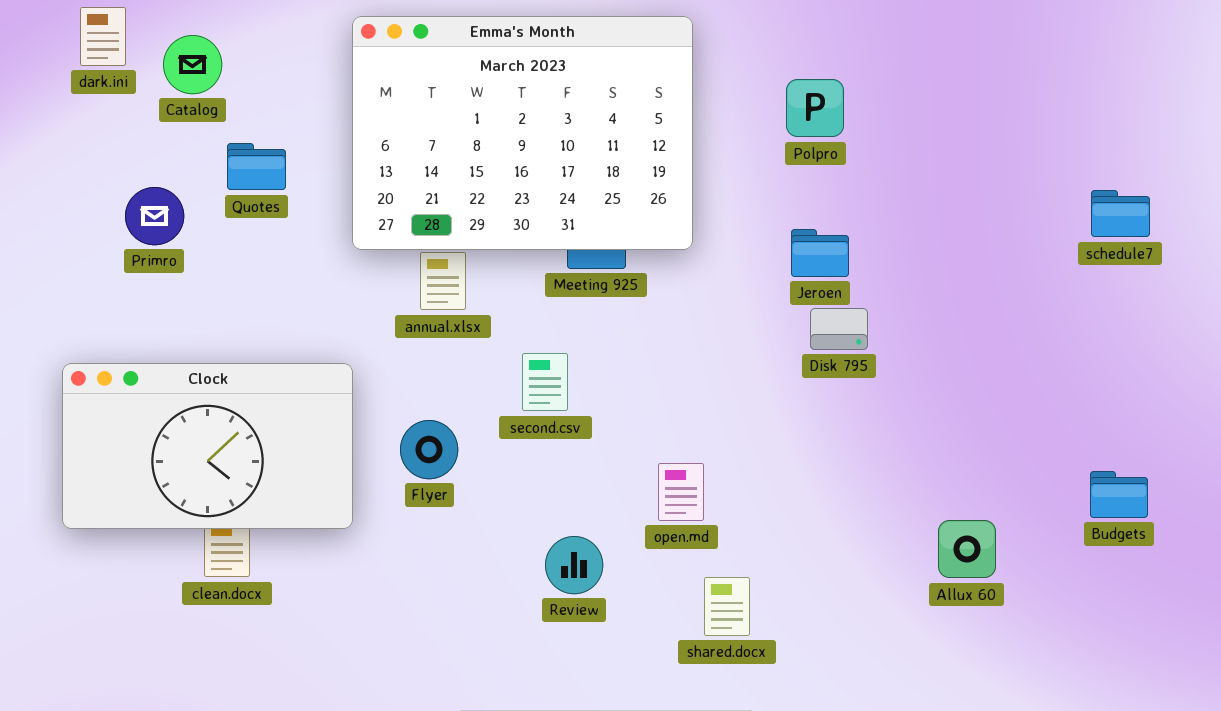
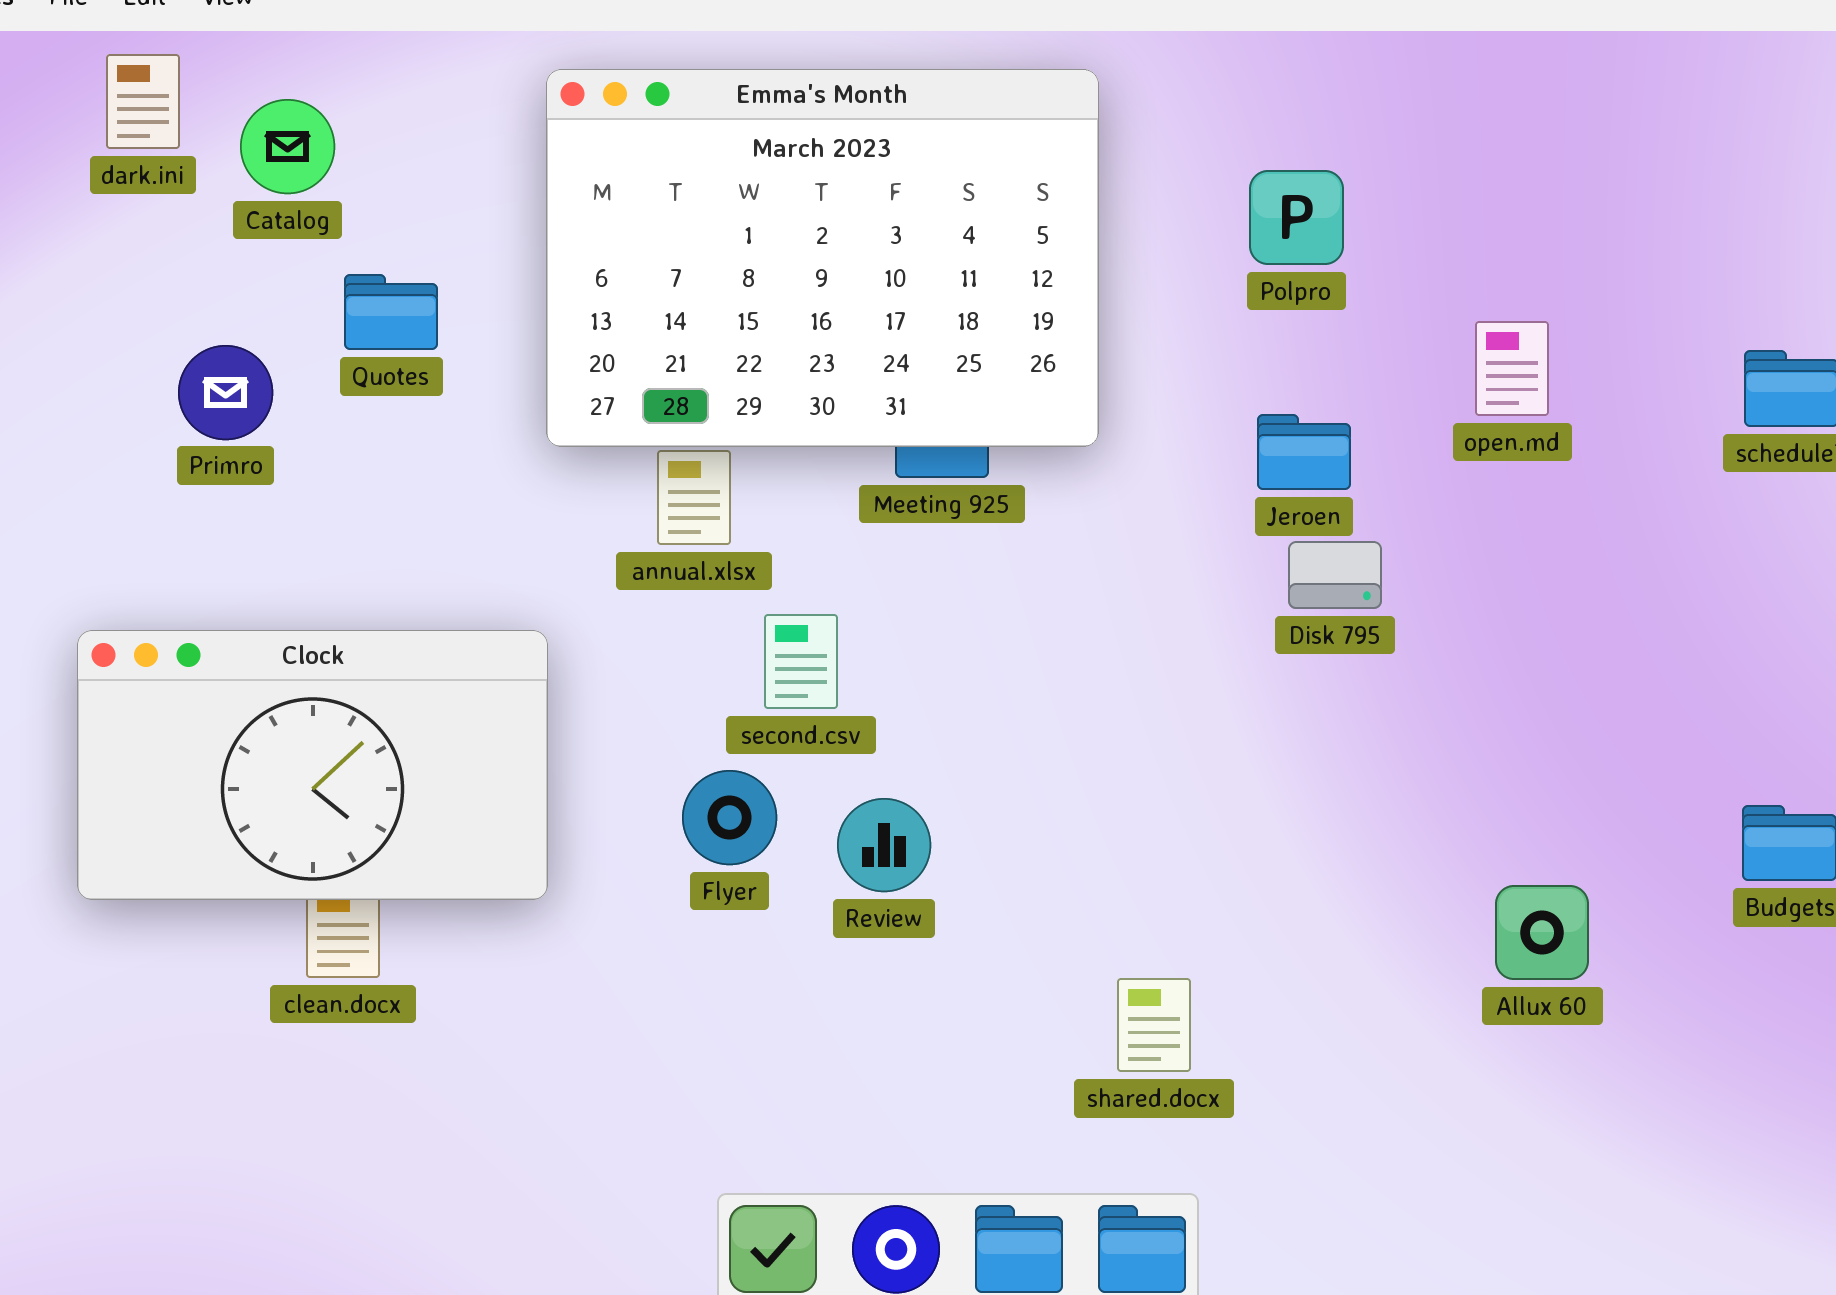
second.csv: [522,353,568,411] -> [764,614,838,709], moved
Flyer: [400,420,458,479] -> [682,770,777,865], moved
open.md: [658,463,704,521] -> [1475,321,1549,416], moved
Review: [545,536,603,594] -> [837,798,931,892], moved

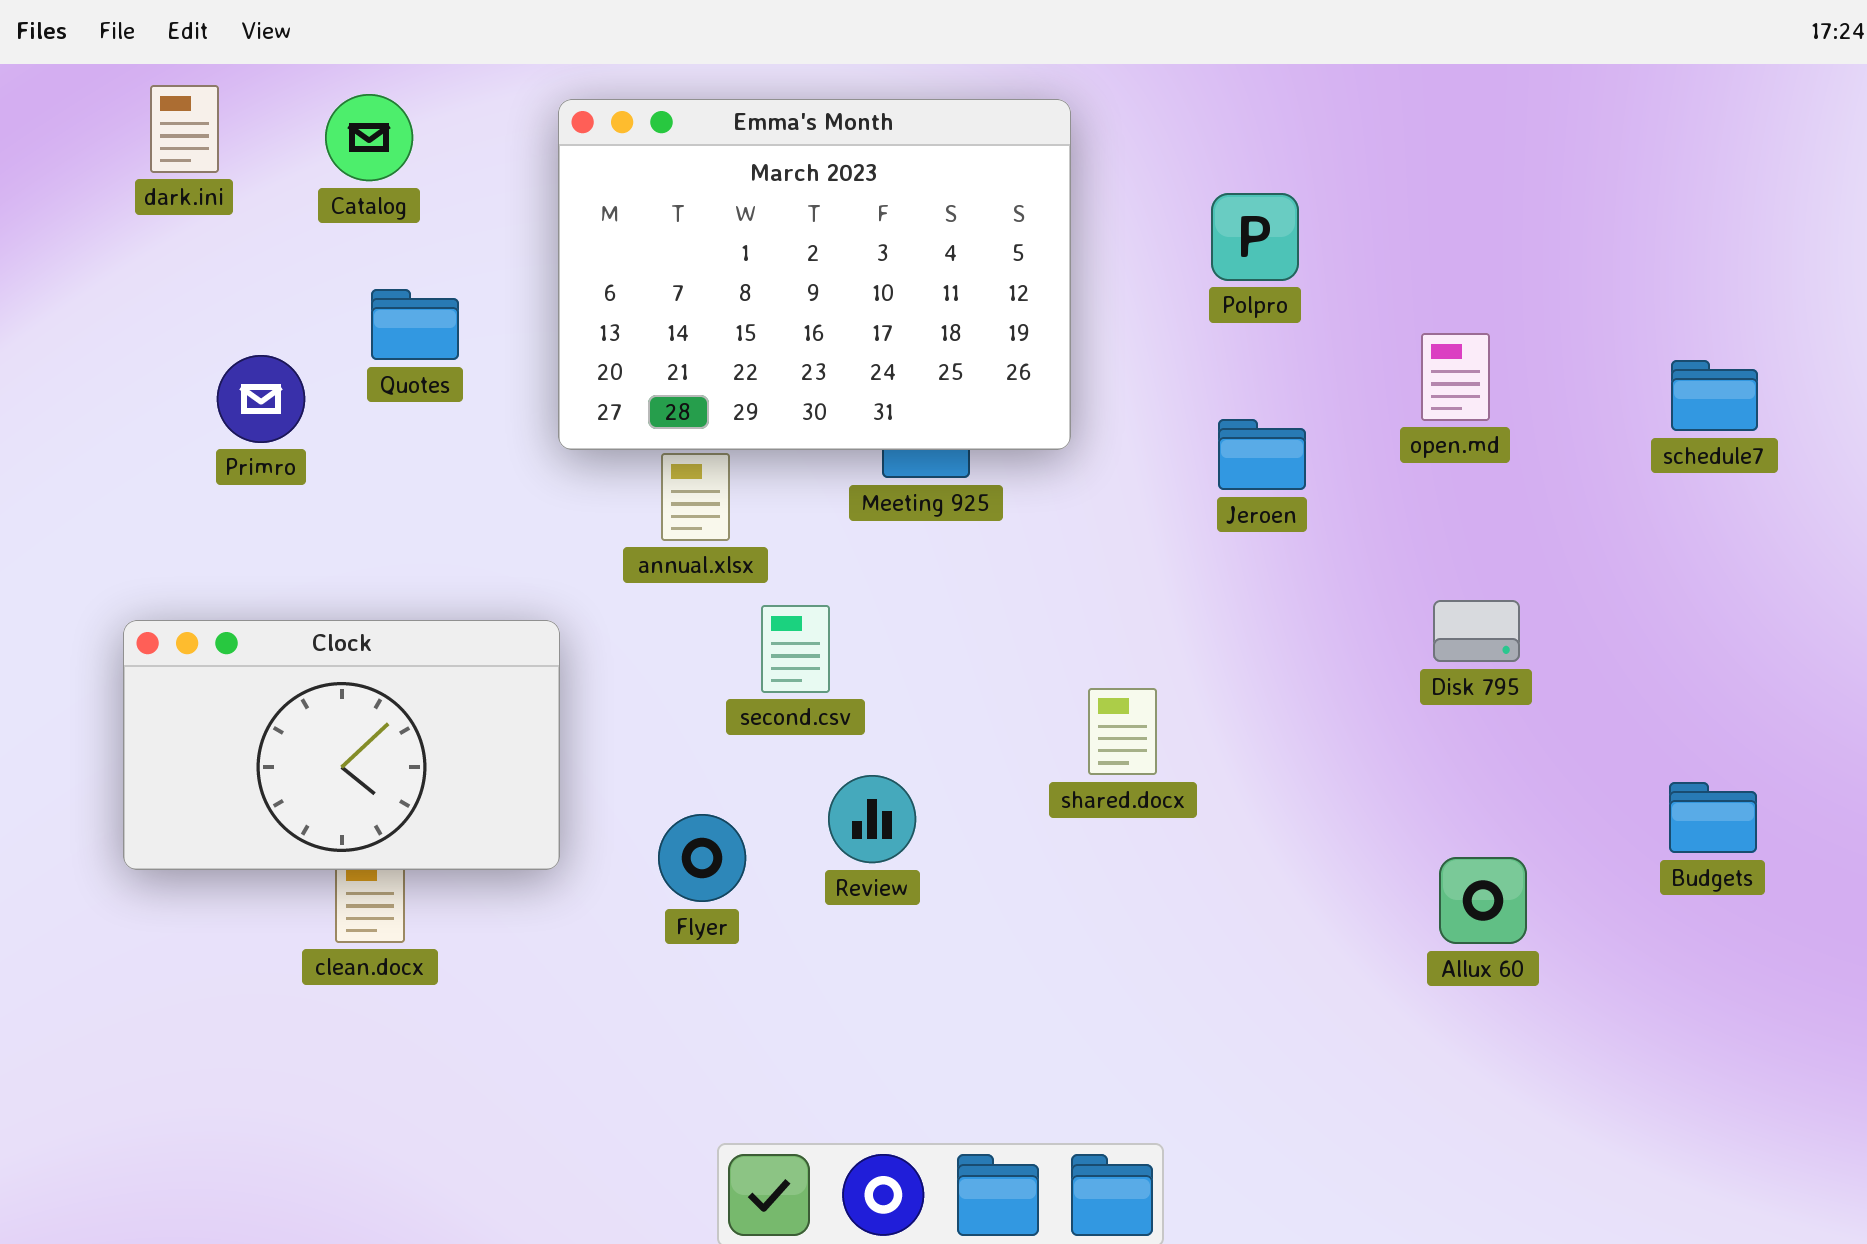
Catalog: [240,99,335,194] -> [325,94,413,181], moved
Disk 795: [1288,541,1382,609] -> [1433,600,1520,662], moved
Flyer: [682,770,777,865] -> [658,814,746,902], moved
shared.docx: [1117,978,1191,1072] -> [1088,688,1157,775], moved

